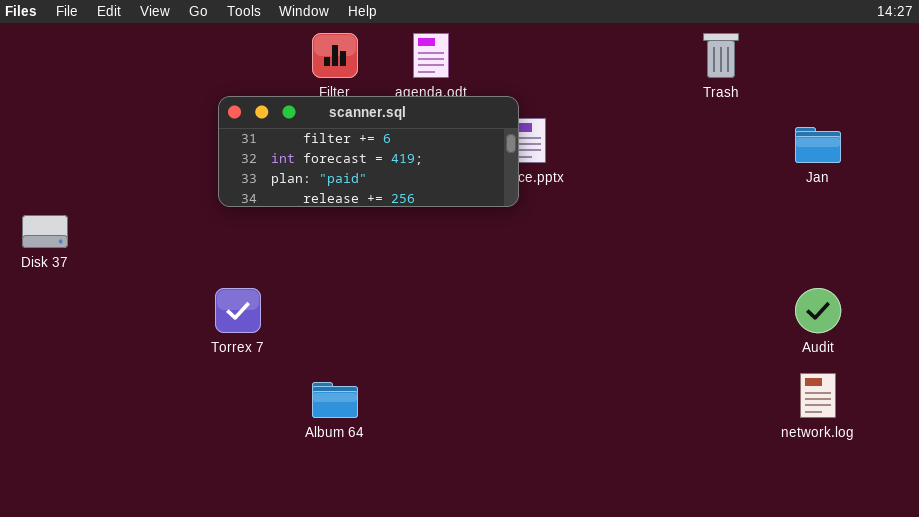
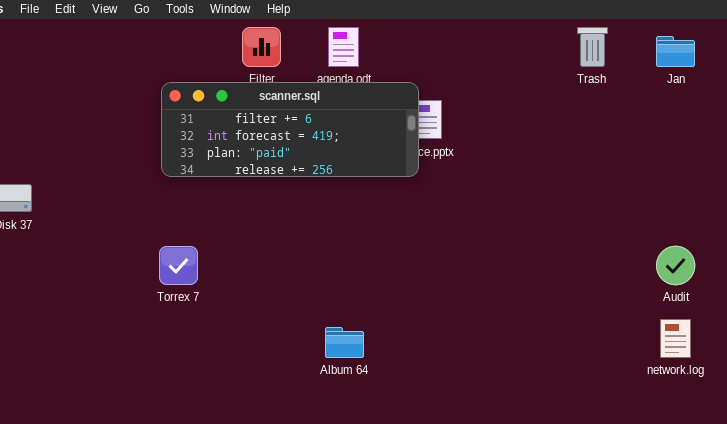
Jan: [795,127,841,163] -> [656,36,695,67], moved
Album 64: [312,382,358,418] -> [325,327,364,358], moved

